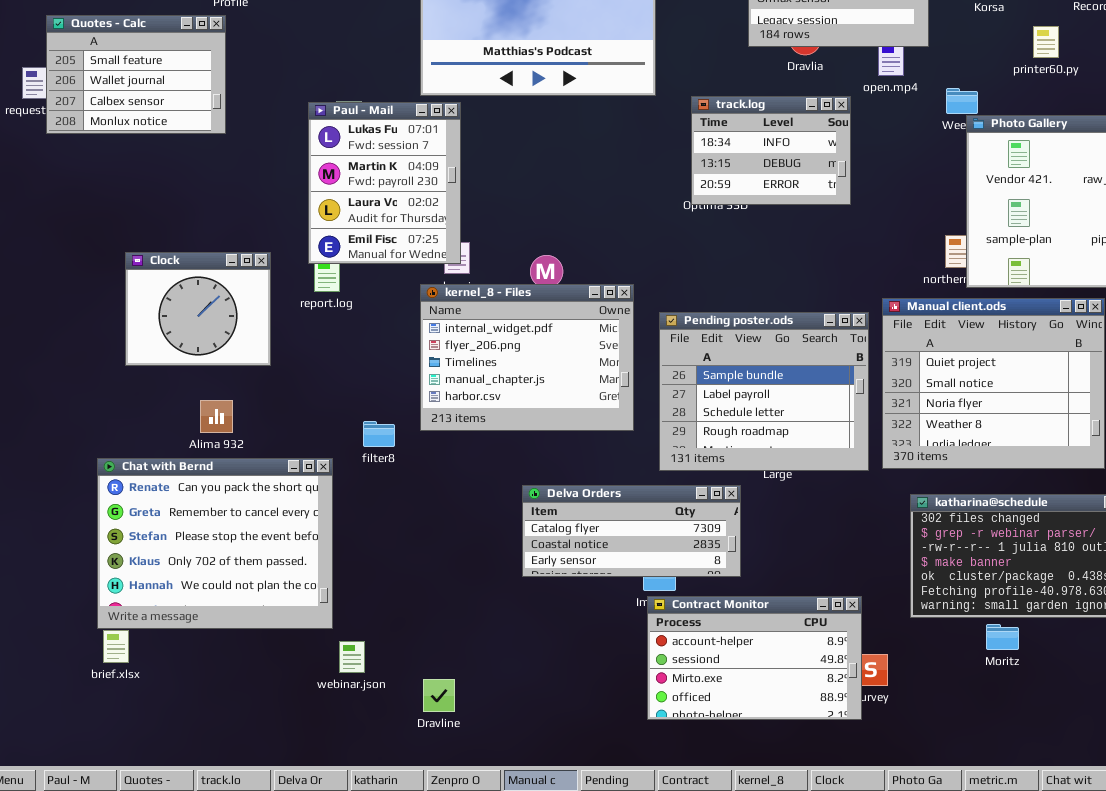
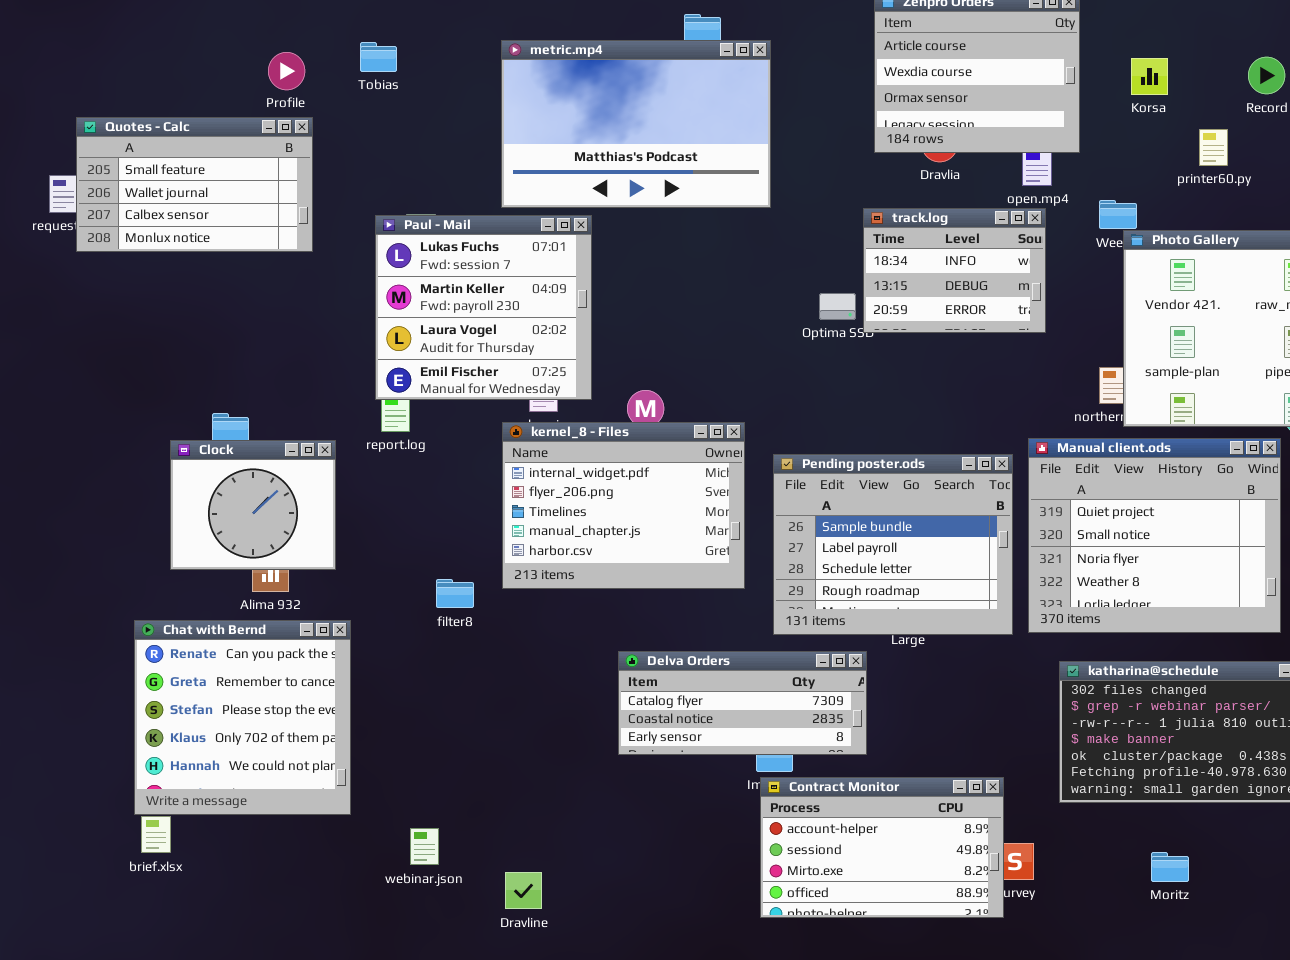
Quotes - Calc: [46,15,226,134] -> [76,117,313,252], resized
track.log: [691,96,851,205] -> [863,208,1046,333], moved
Paul - Mail: [308,102,461,264] -> [375,215,592,400], resized
Clock: [125,252,271,366] -> [170,440,336,570], moved
Chat with Bernd: [97,458,333,629] -> [134,620,351,815], resized
Moritz: [986,624,1019,650] -> [1151,852,1189,882], moved

